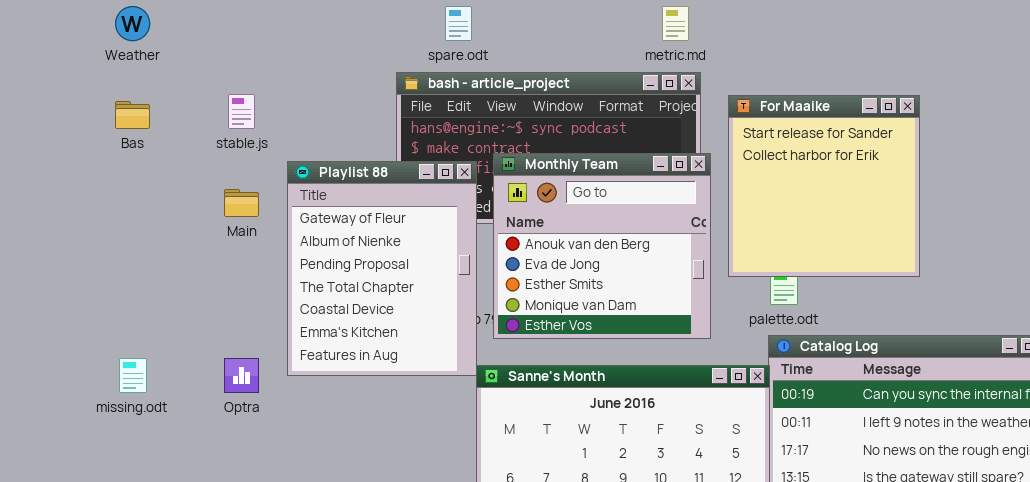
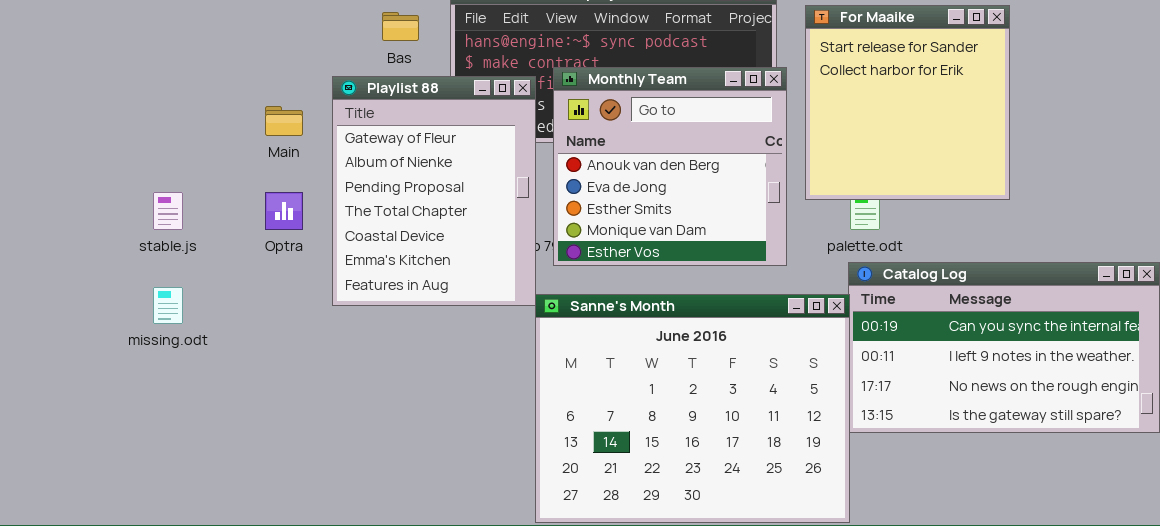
stable.js: [228,94,255,129] -> [153,192,183,230], moved
Bas: [115,101,150,129] -> [382,12,419,41], moved
Optra: [224,358,259,393] -> [265,192,303,230], moved

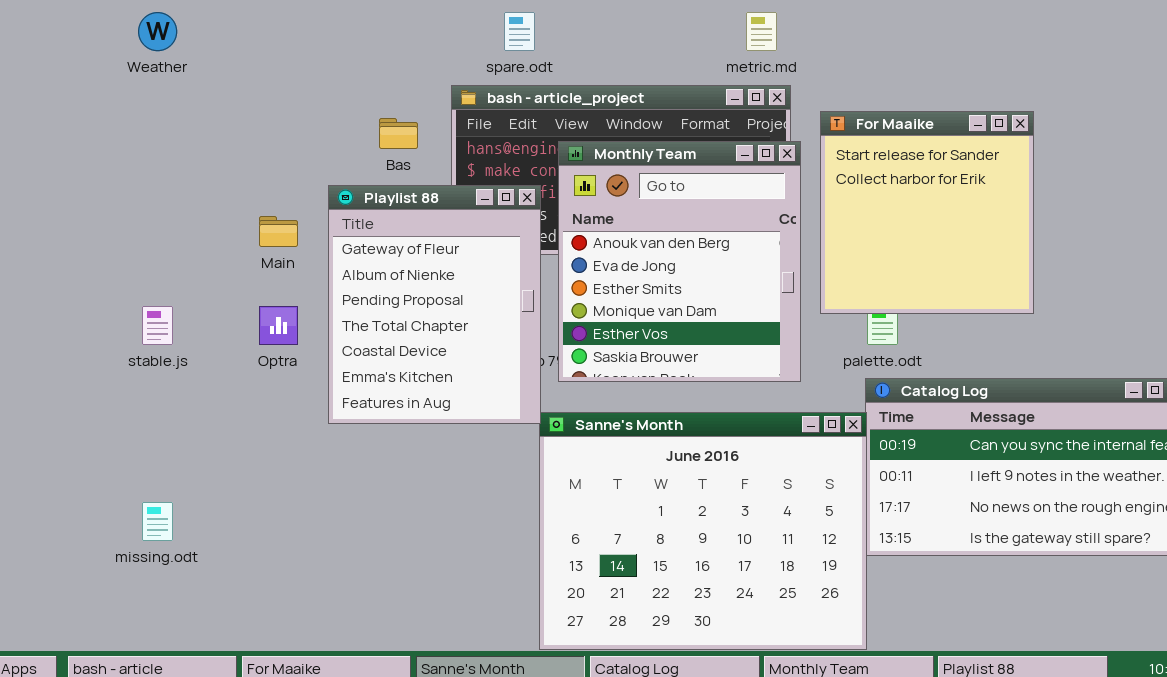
Monthly Team: [553,67,787,266] -> [558,141,801,382], resized
missing.odt: [153,287,183,324] -> [142,502,173,541], moved

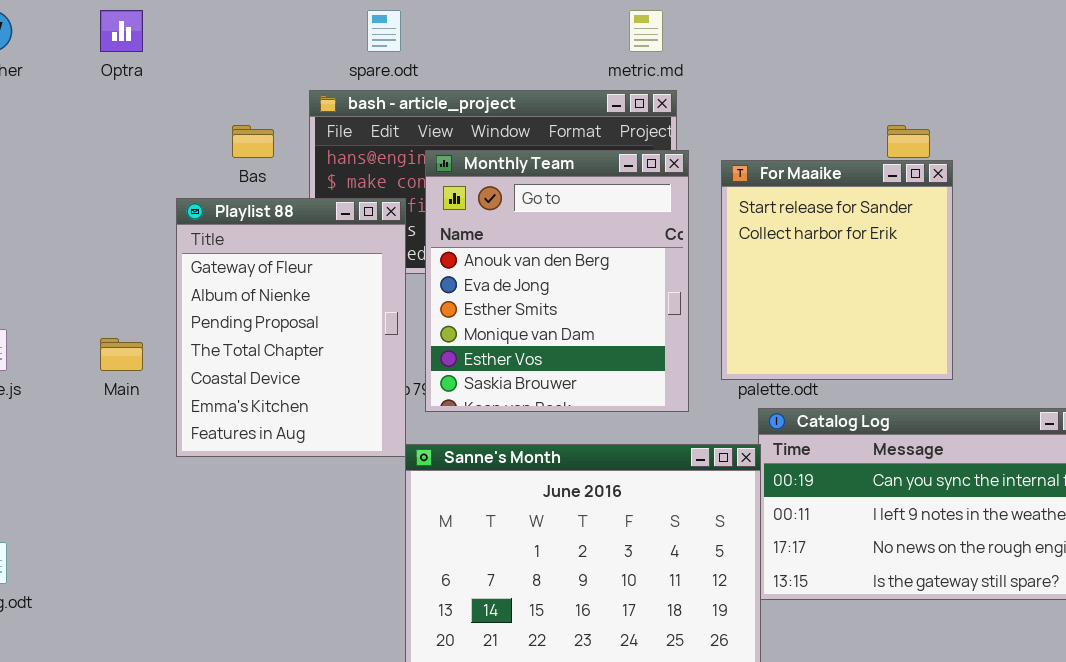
For Maaike: [820,111,1034,314] -> [721,160,953,380], moved
Main: [259,216,298,247] -> [100,338,143,371], moved
Optra: [259,306,298,345] -> [100,10,143,52], moved

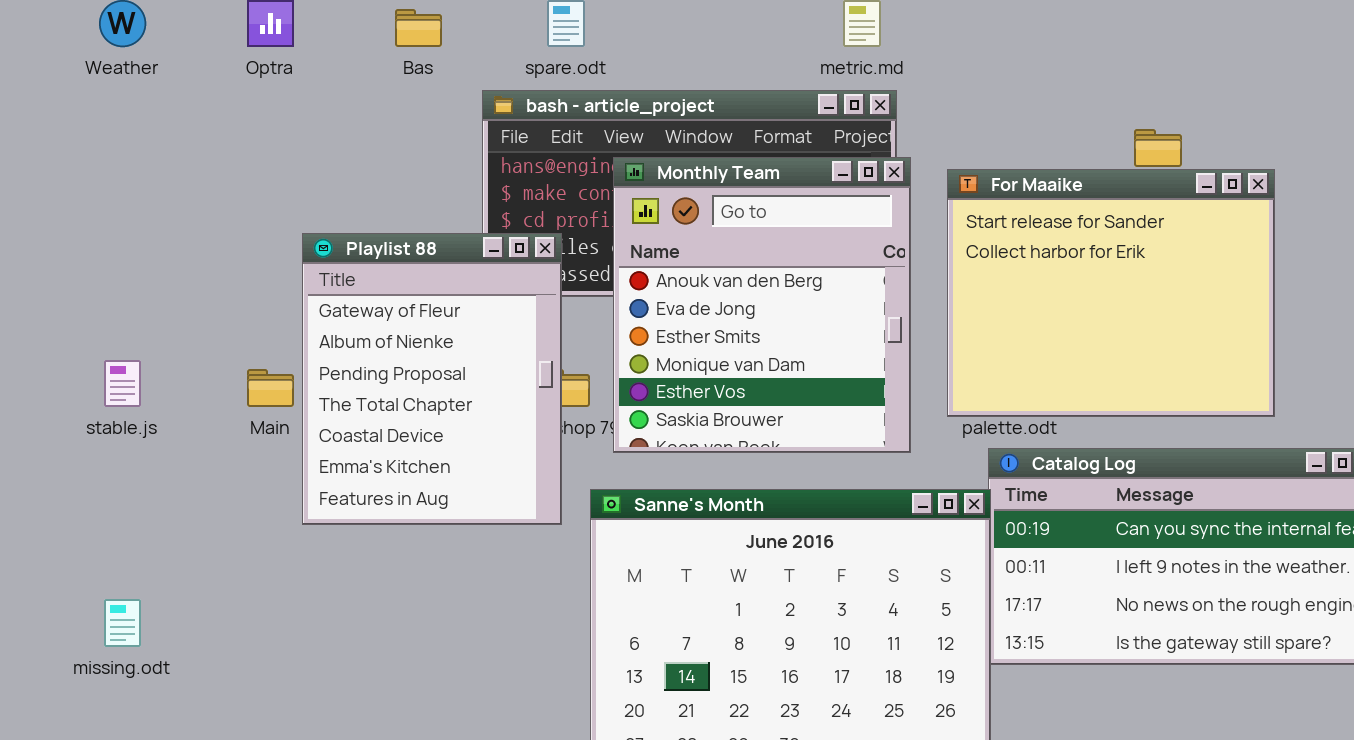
Bas: [232,125,274,158] -> [395,9,442,47], moved
For Maaike: [721,160,953,380] -> [947,169,1275,417], resized
Playlist 88: [176,198,406,457] -> [302,233,562,525], moved

